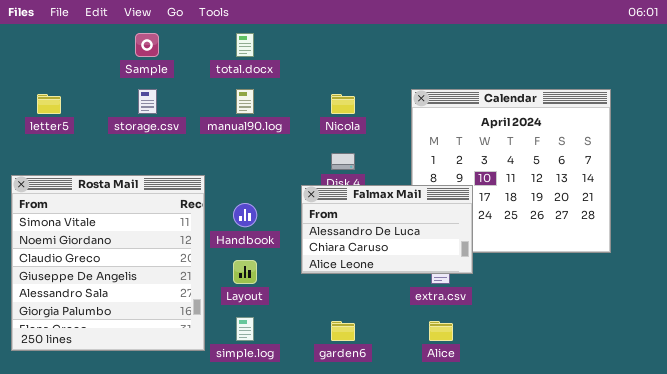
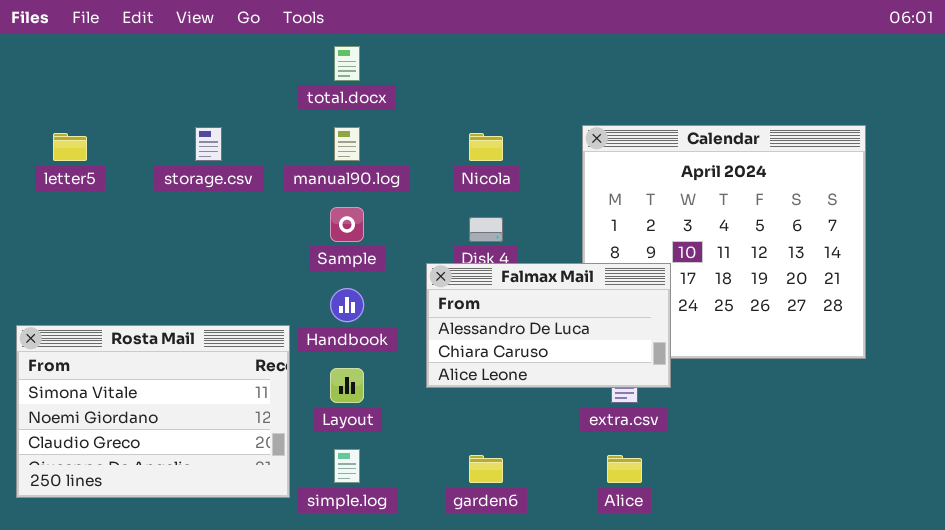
Sample: [135,33,159,57] -> [330,207,364,242], moved
Rosta Mail: [11,175,205,351] -> [16,325,290,498], resized

